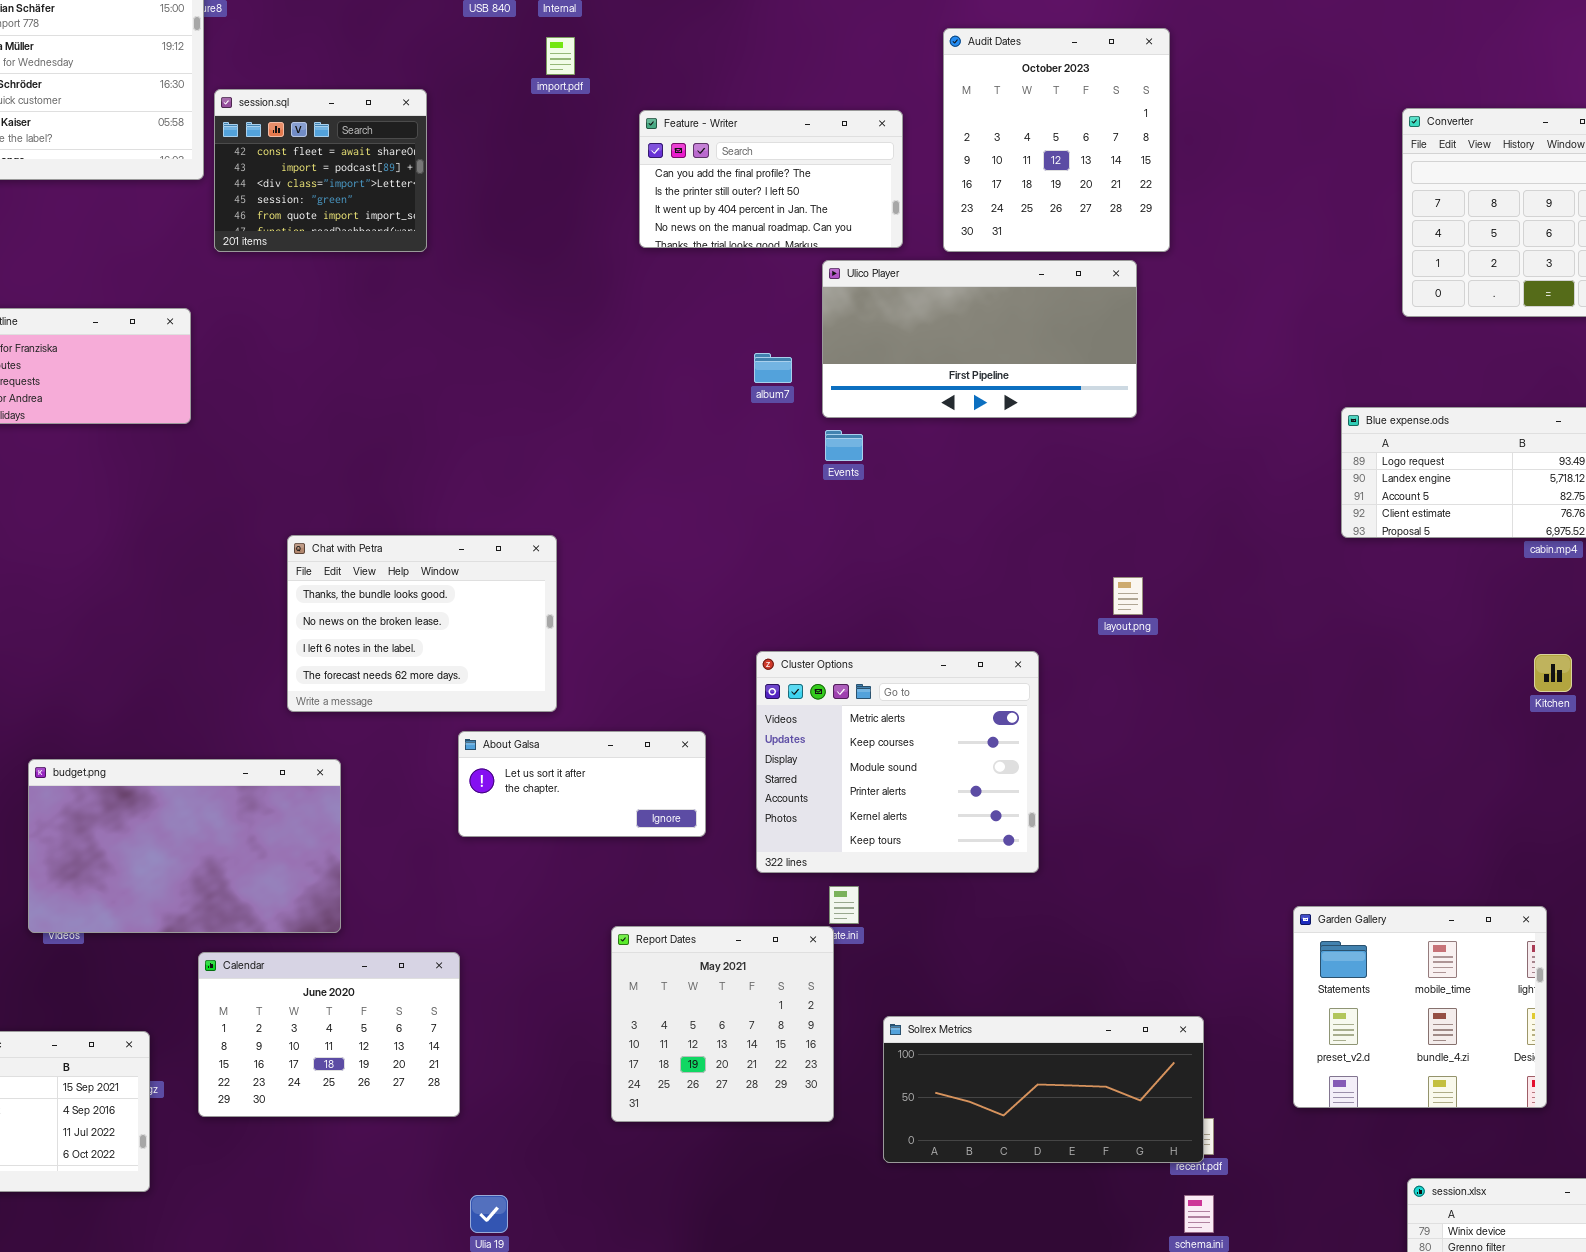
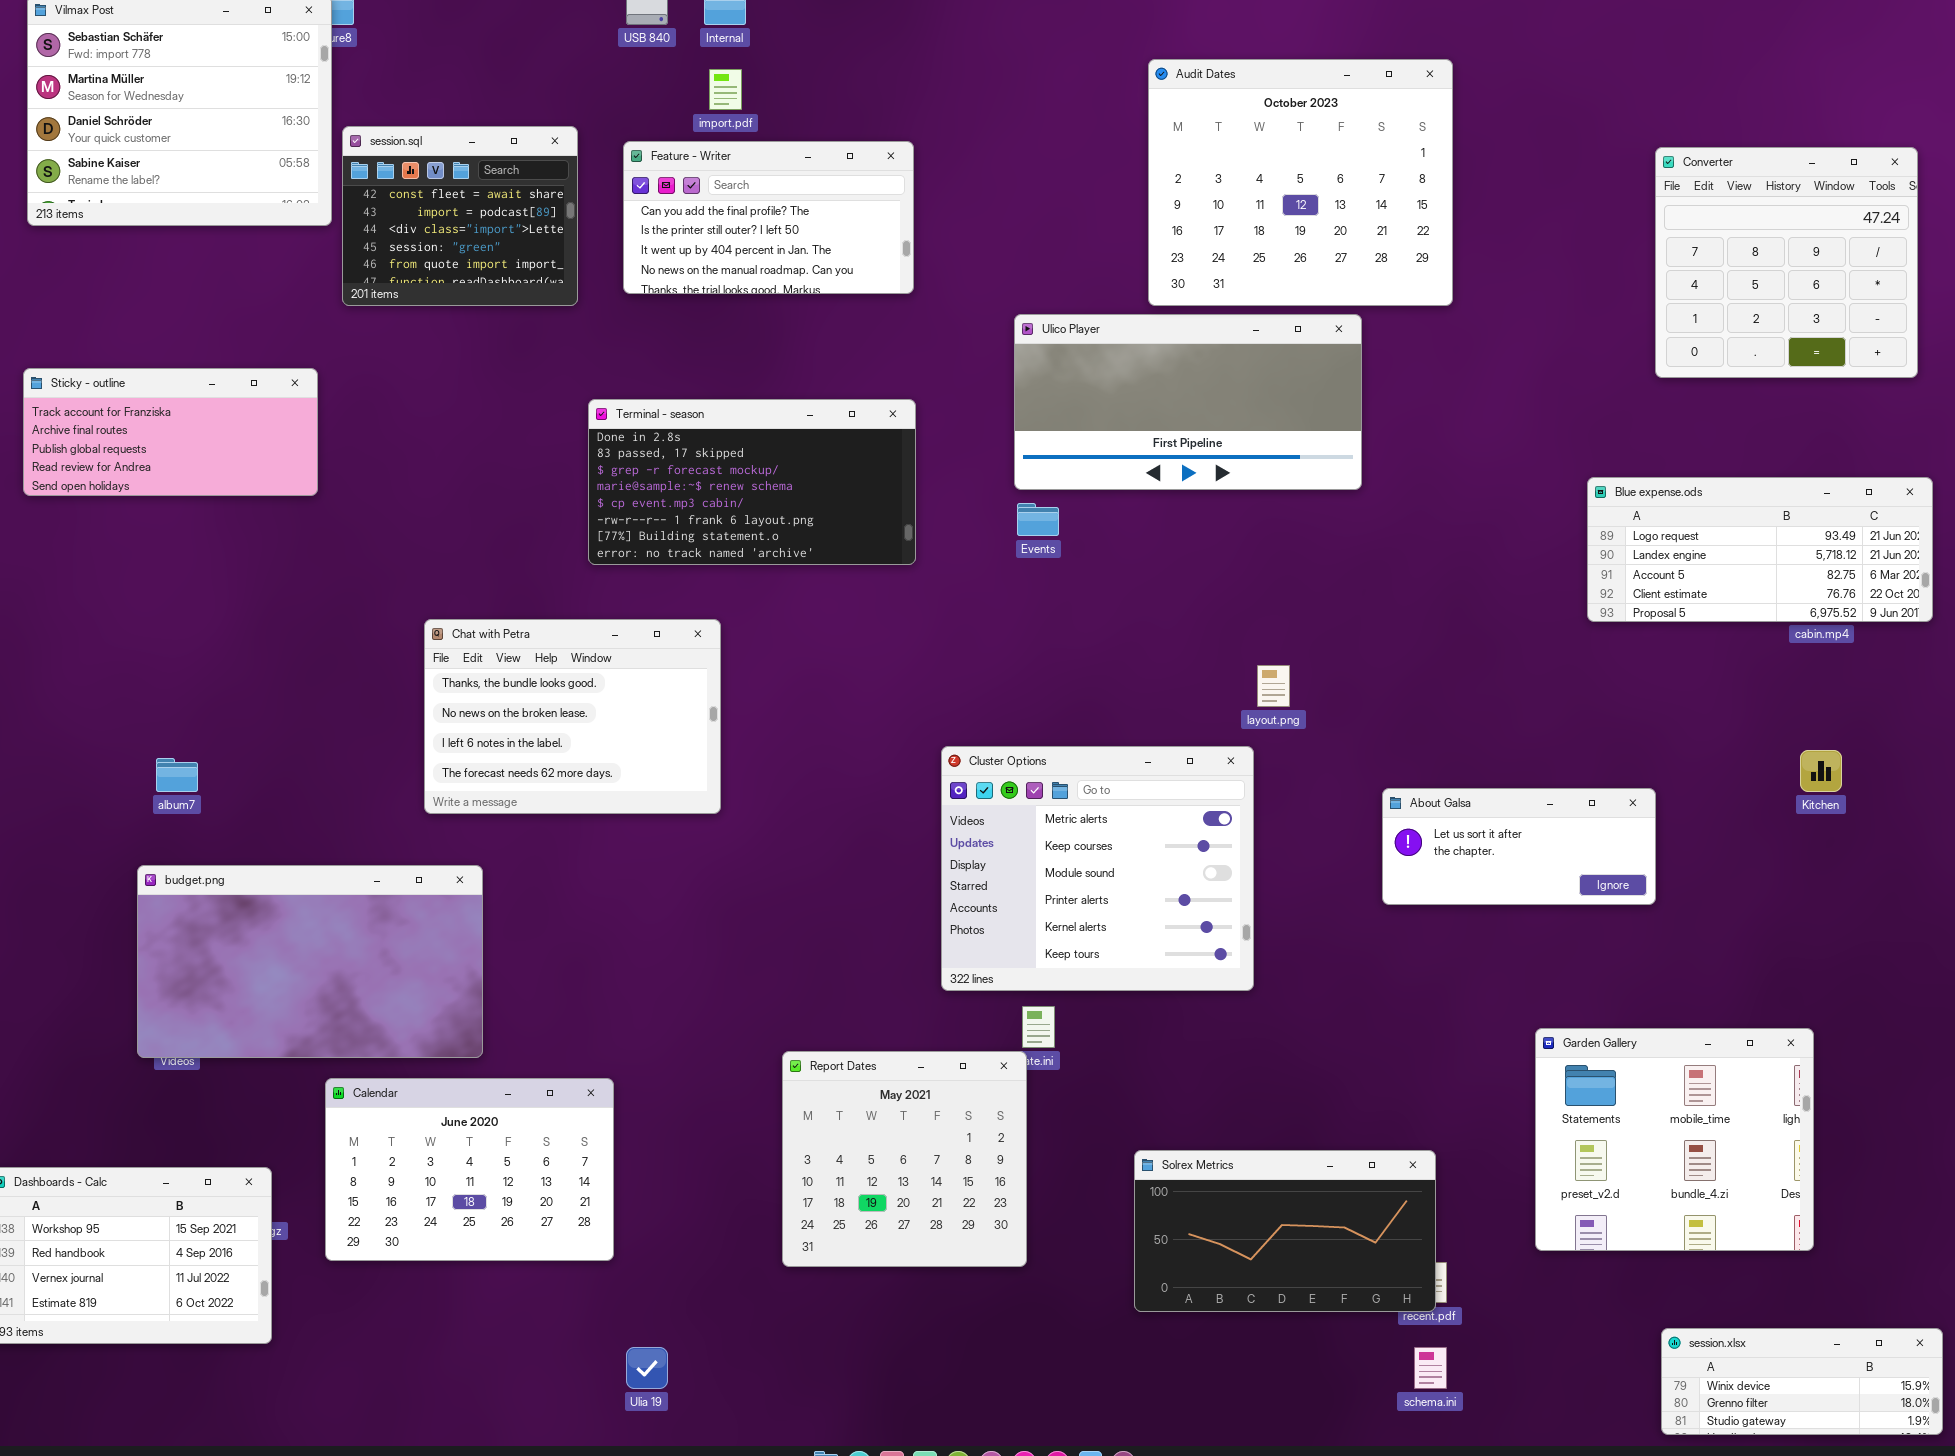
Audit Dates: [943,28,1170,252] -> [1148,59,1453,306], resized
Feature - Writer: [639,110,903,248] -> [623,141,914,294], moved
Terminal - season: none -> [588,399,916,565], opened
album7: [754,353,792,383] -> [156,758,198,792], moved
layout.png: [1113,577,1143,615] -> [1257,665,1290,707], moved
About Galsa: [458,731,706,837] -> [1382,788,1656,905], moved
Solrex Metrics: [883,1016,1204,1163] -> [1134,1150,1436,1312], resized

